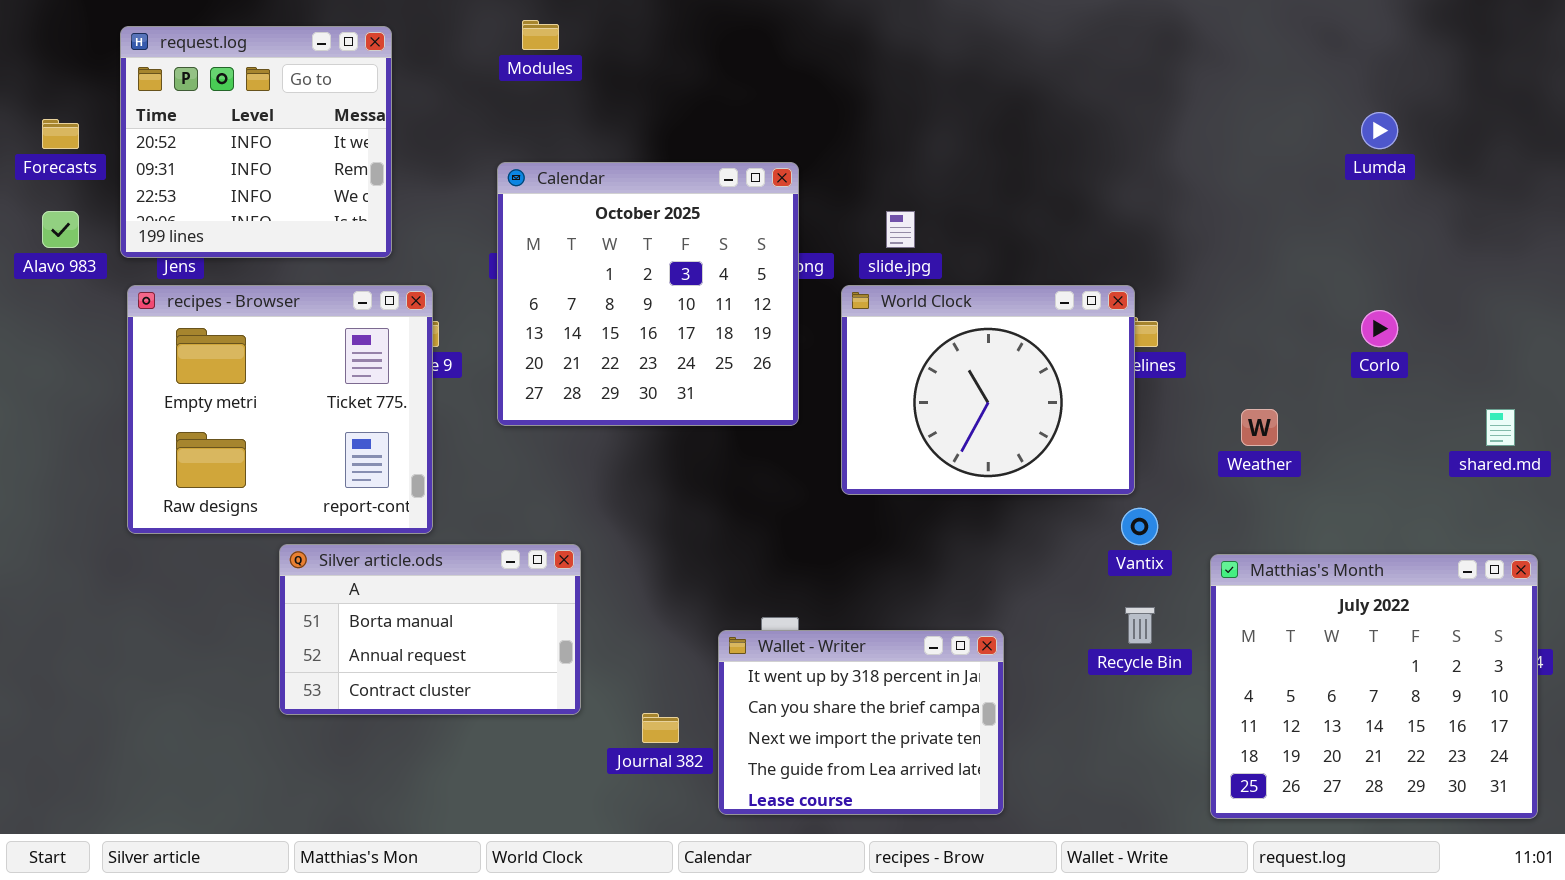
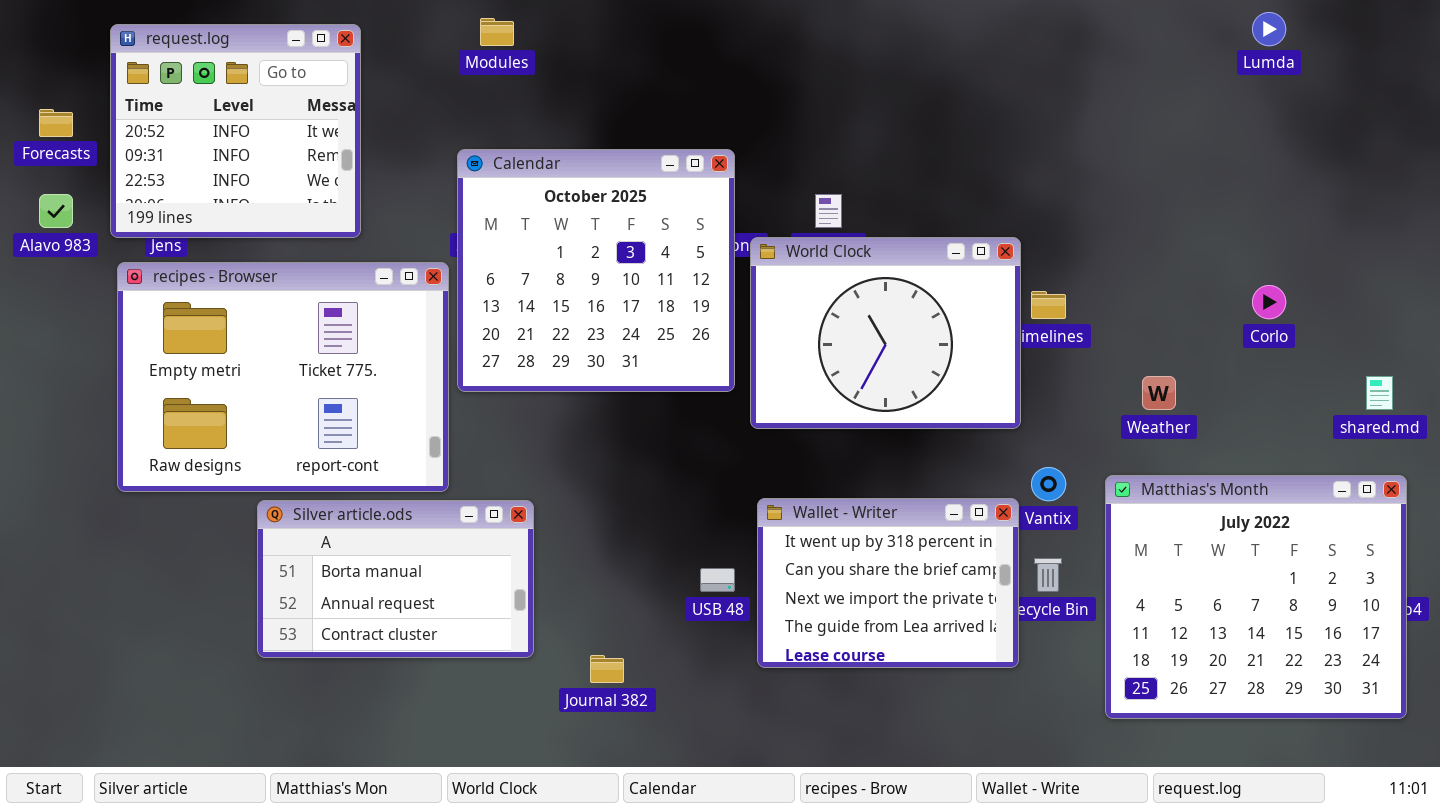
Lumda: [1361,112,1398,149] -> [1252,12,1286,46], moved
recipes - Browser: [127,285,433,534] -> [117,262,449,492], resized
World Clock: [841,285,1135,495] -> [750,237,1021,429], moved
Matthias's Month: [1210,554,1538,819] -> [1105,475,1407,719], moved
Wallet - Writer: [718,630,1004,815] -> [757,498,1019,668], moved

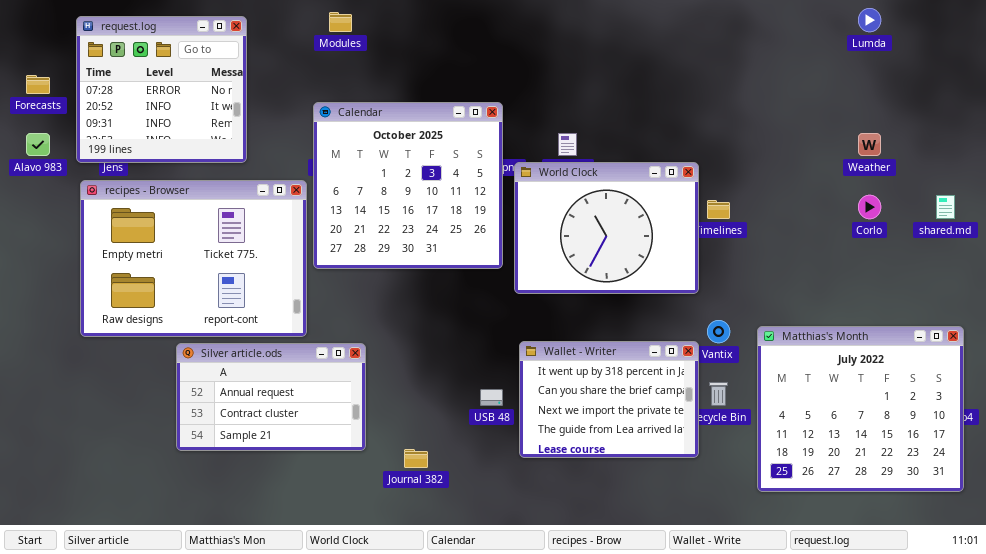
request.log: [110,24,361,238] -> [76,16,247,163], scrolled up 1 row
Weather: [1142,376,1176,410] -> [858,133,881,156], moved
shared.md: [1366,376,1393,410] -> [936,195,955,219], moved
Silver article.ods: [257,500,534,658] -> [176,343,366,451], scrolled down 1 row

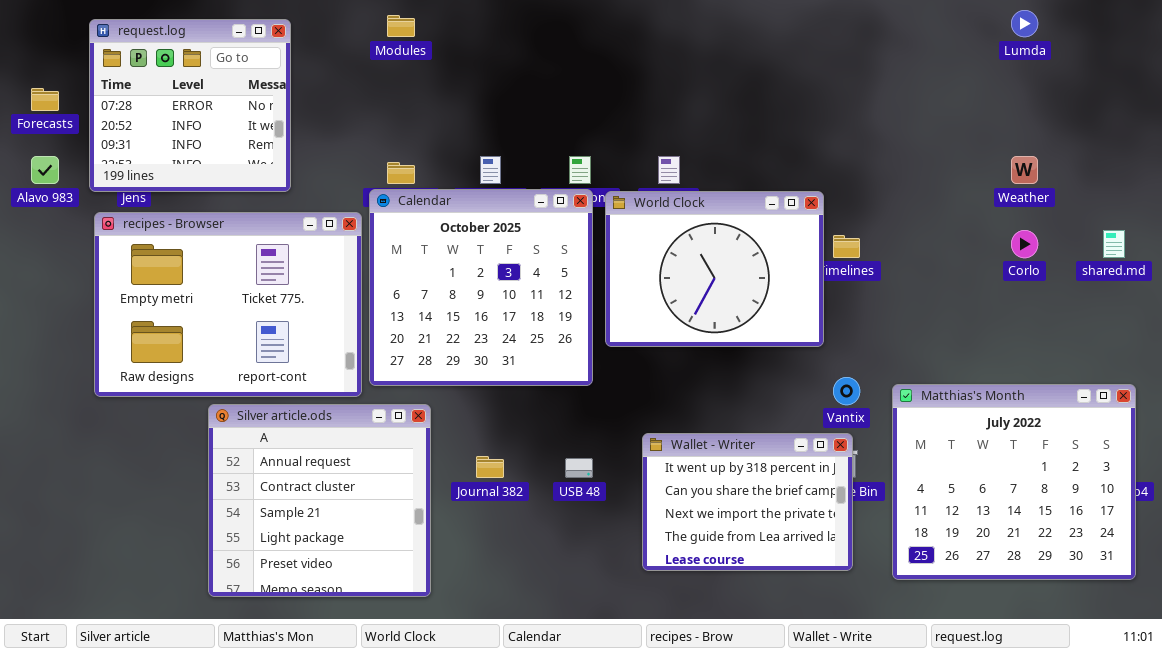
Calendar: [313,102,503,269] -> [369,189,593,386], moved
Wallet - Writer: [519,341,699,458] -> [642,433,853,571], moved
Silver article.ods: [176,343,366,451] -> [208,404,431,597], resized
Journal 382: [404,449,428,468] -> [476,456,504,478], moved

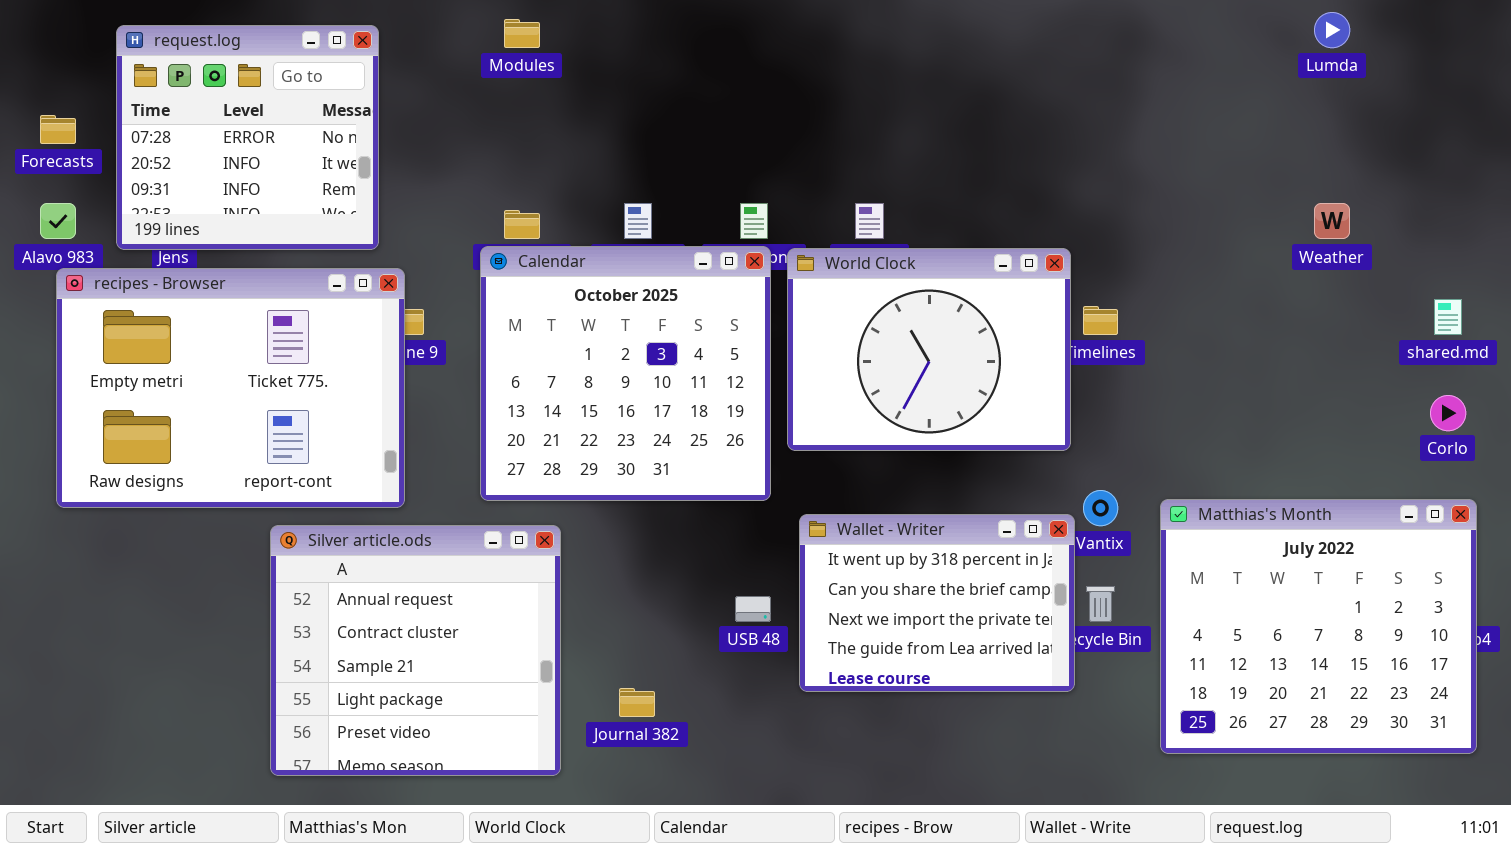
recipes - Browser: [94,212,362,397] -> [56,268,405,508], moved
Corlo: [1011,230,1038,258] -> [1430,395,1466,431], moved
Wallet - Writer: [642,433,853,571] -> [799,514,1075,692], moved
Journal 382: [476,456,504,478] -> [619,688,655,717], moved

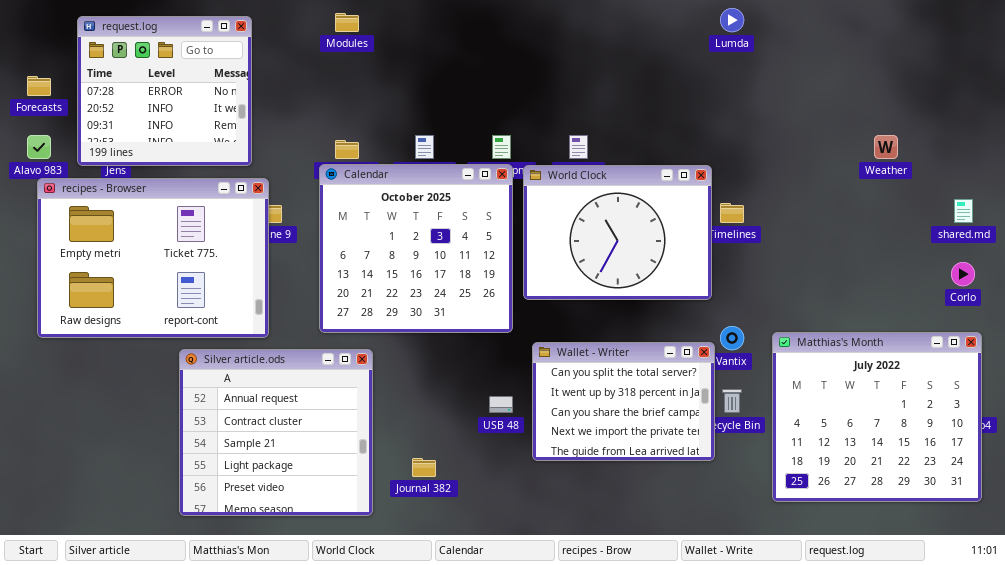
Lumda: [1314,12,1350,48] -> [720,8,744,32], moved
Wallet - Writer: [799,514,1075,692] -> [532,342,715,461], scrolled up 1 row

